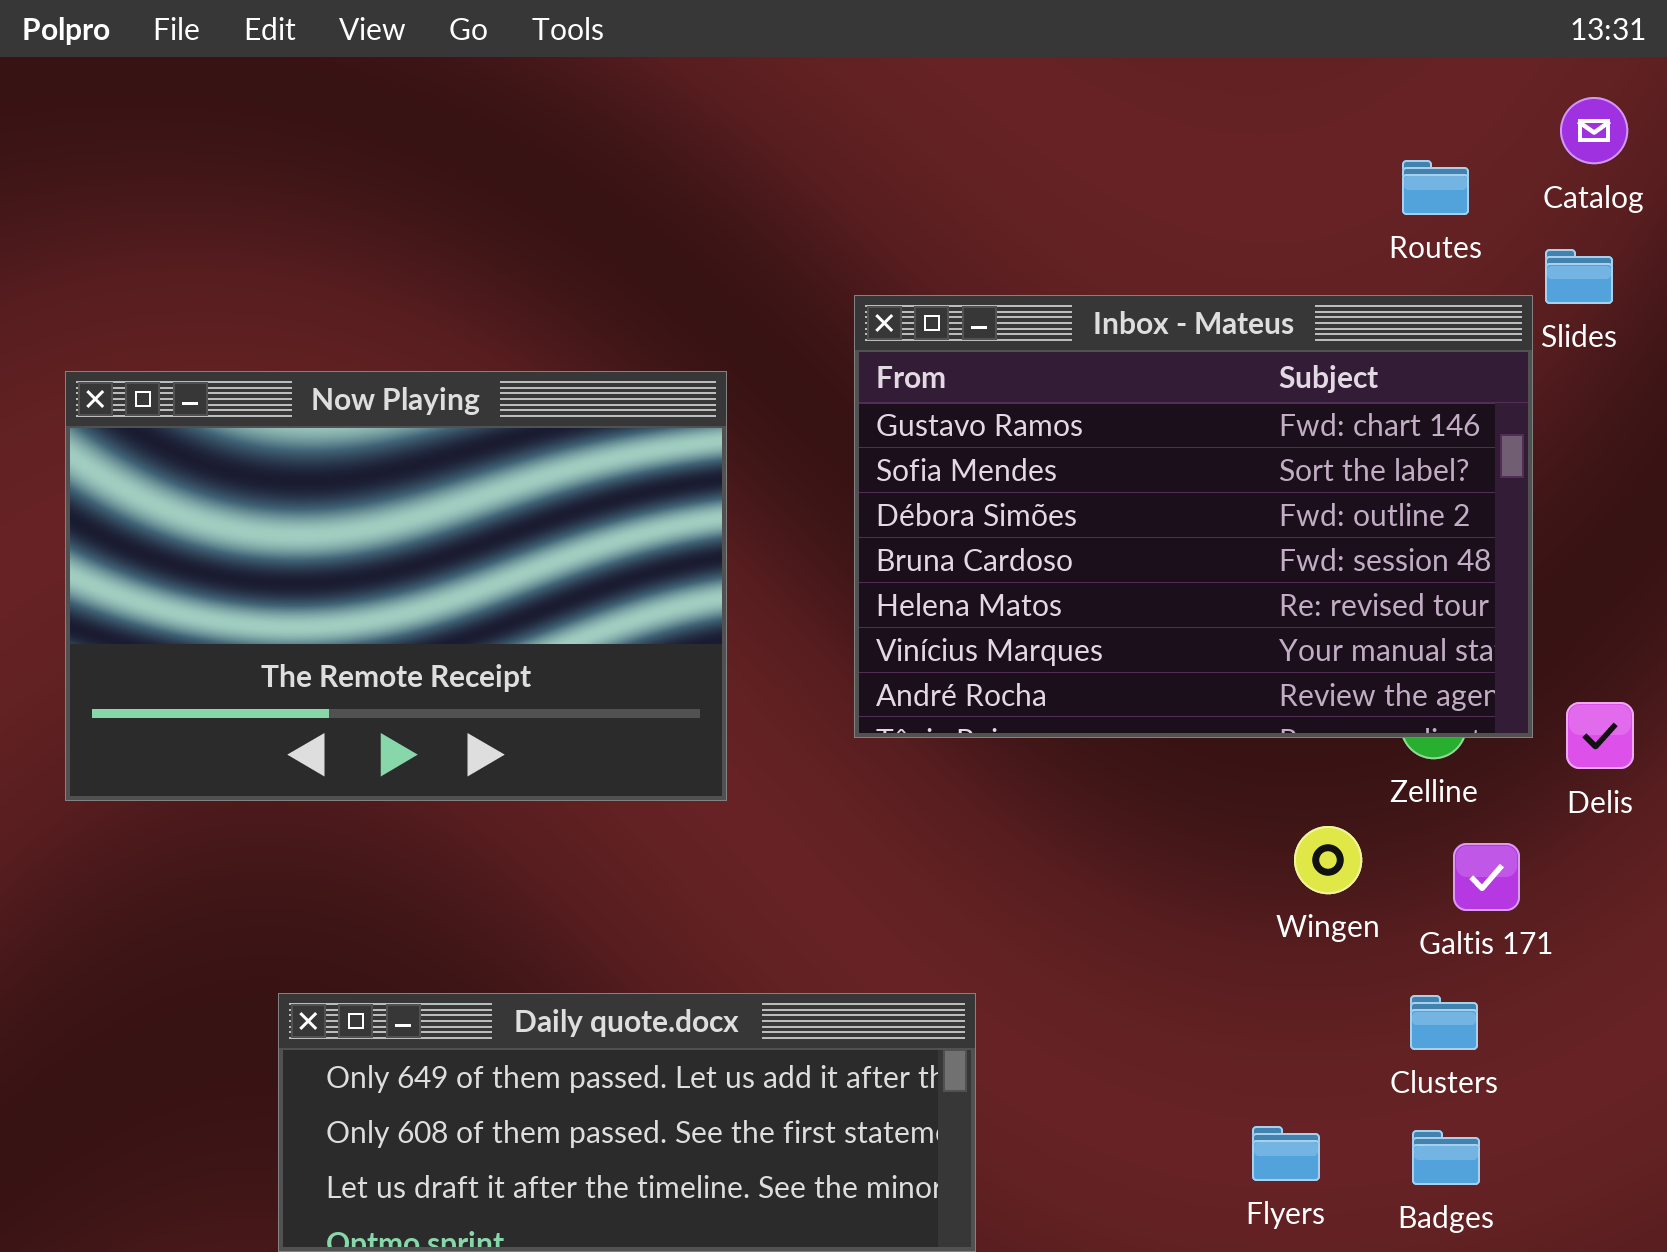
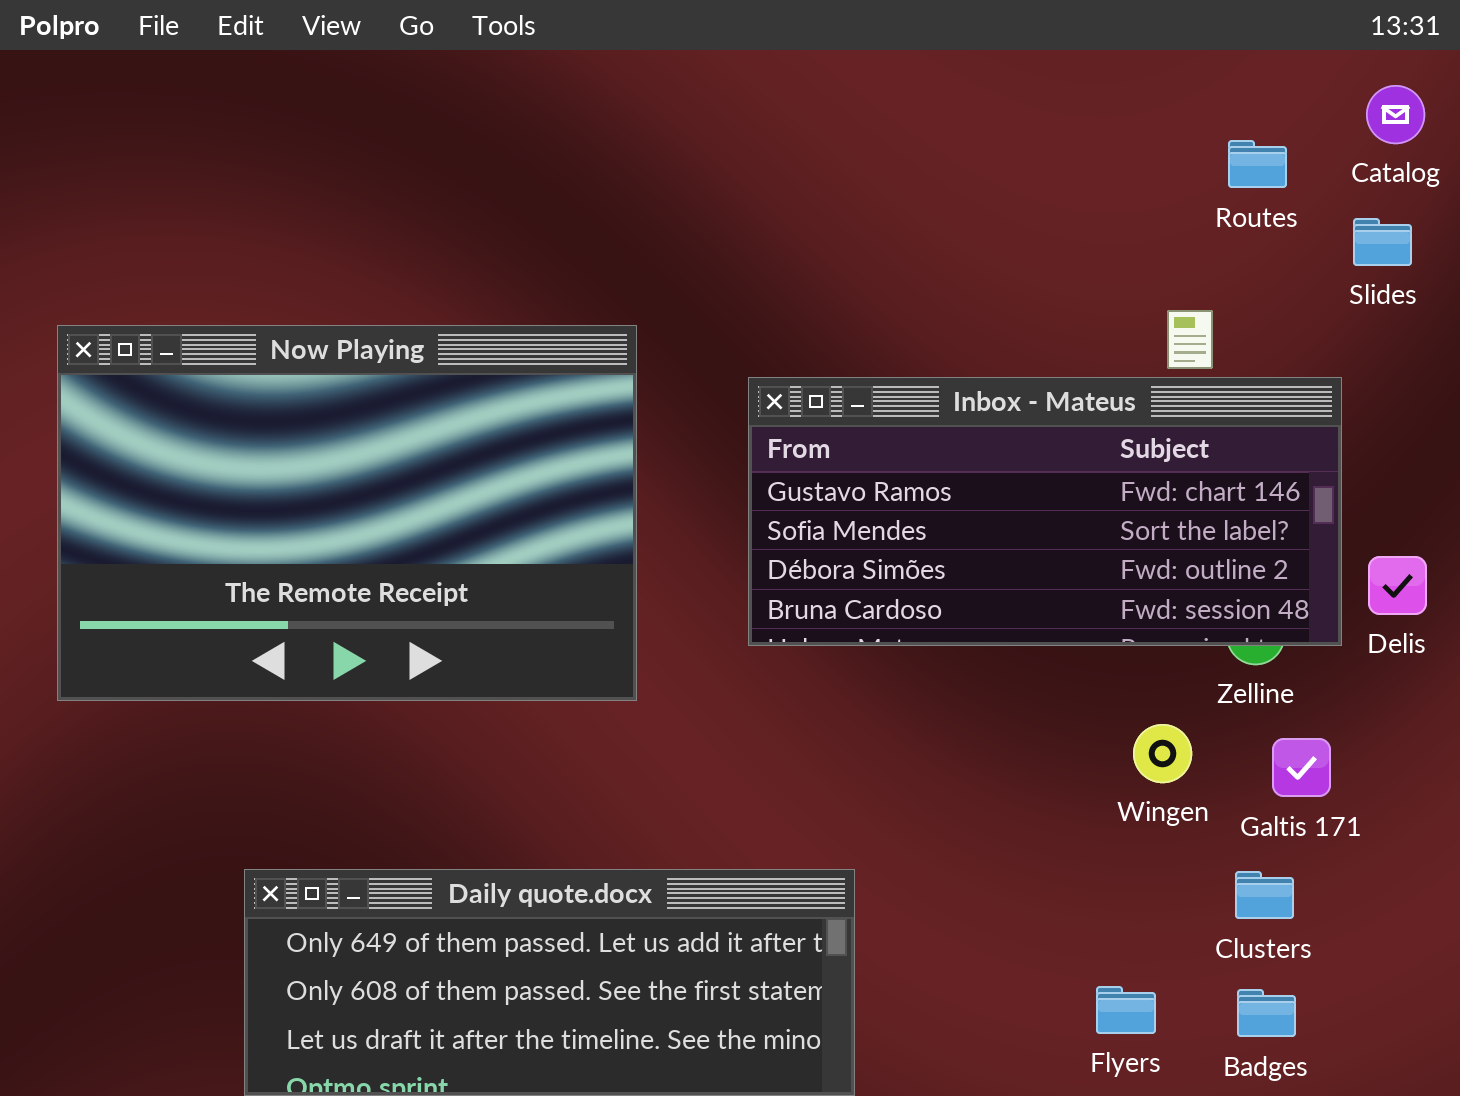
Inbox - Mateus: [854,295,1533,738] -> [748,377,1342,646], resized
Delis: [1566,702,1634,769] -> [1368,556,1427,615], moved

